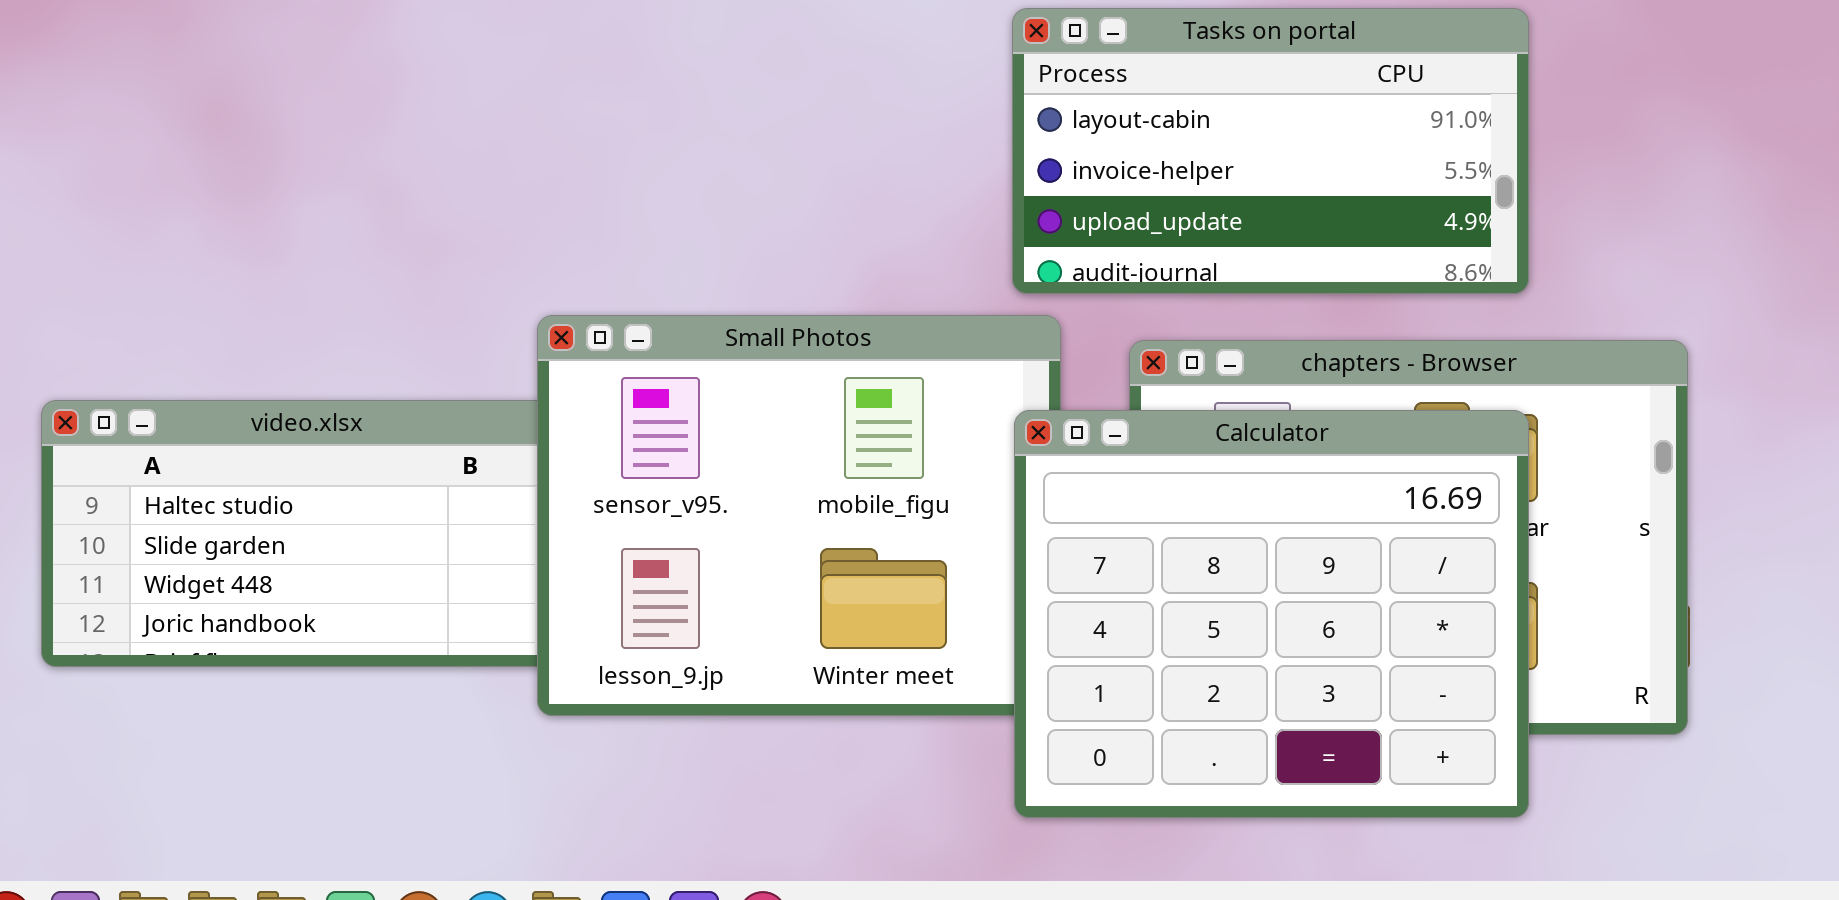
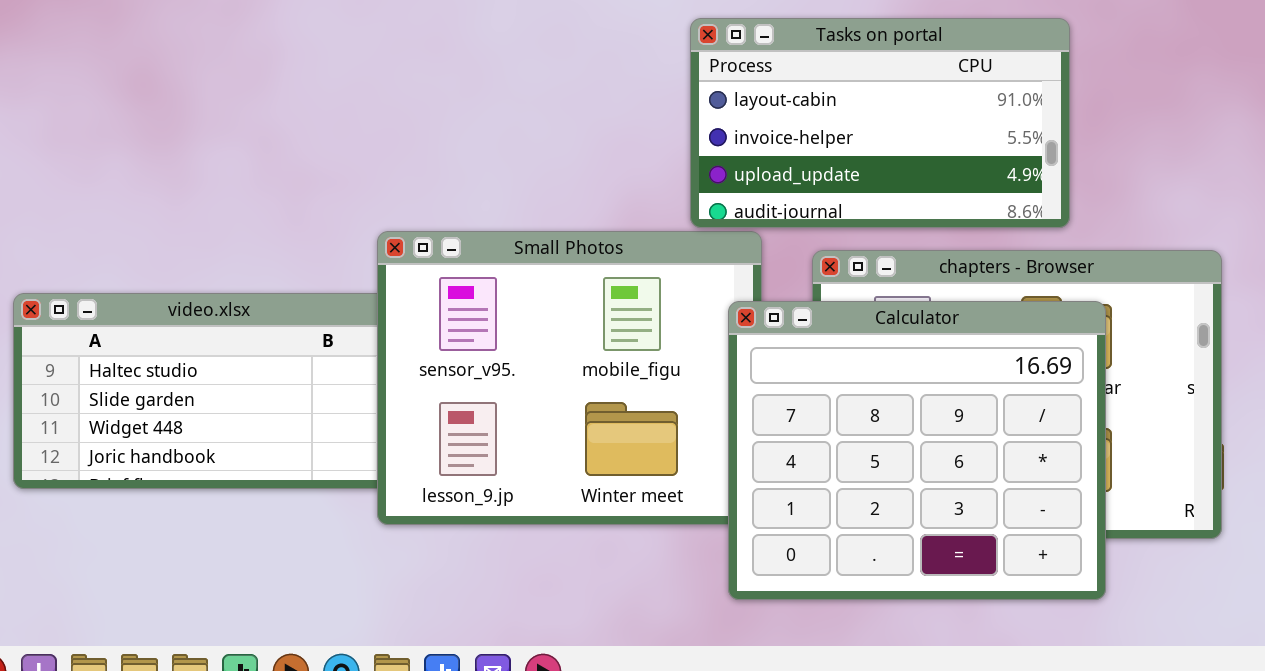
Tasks on portal: [1012,8,1529,294] -> [690,18,1070,228], moved

